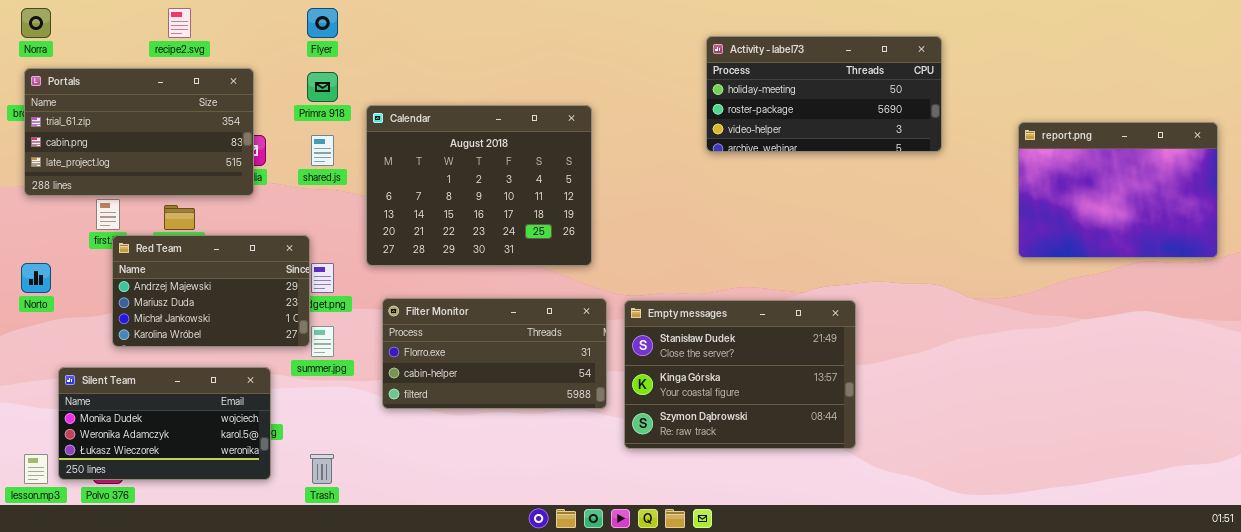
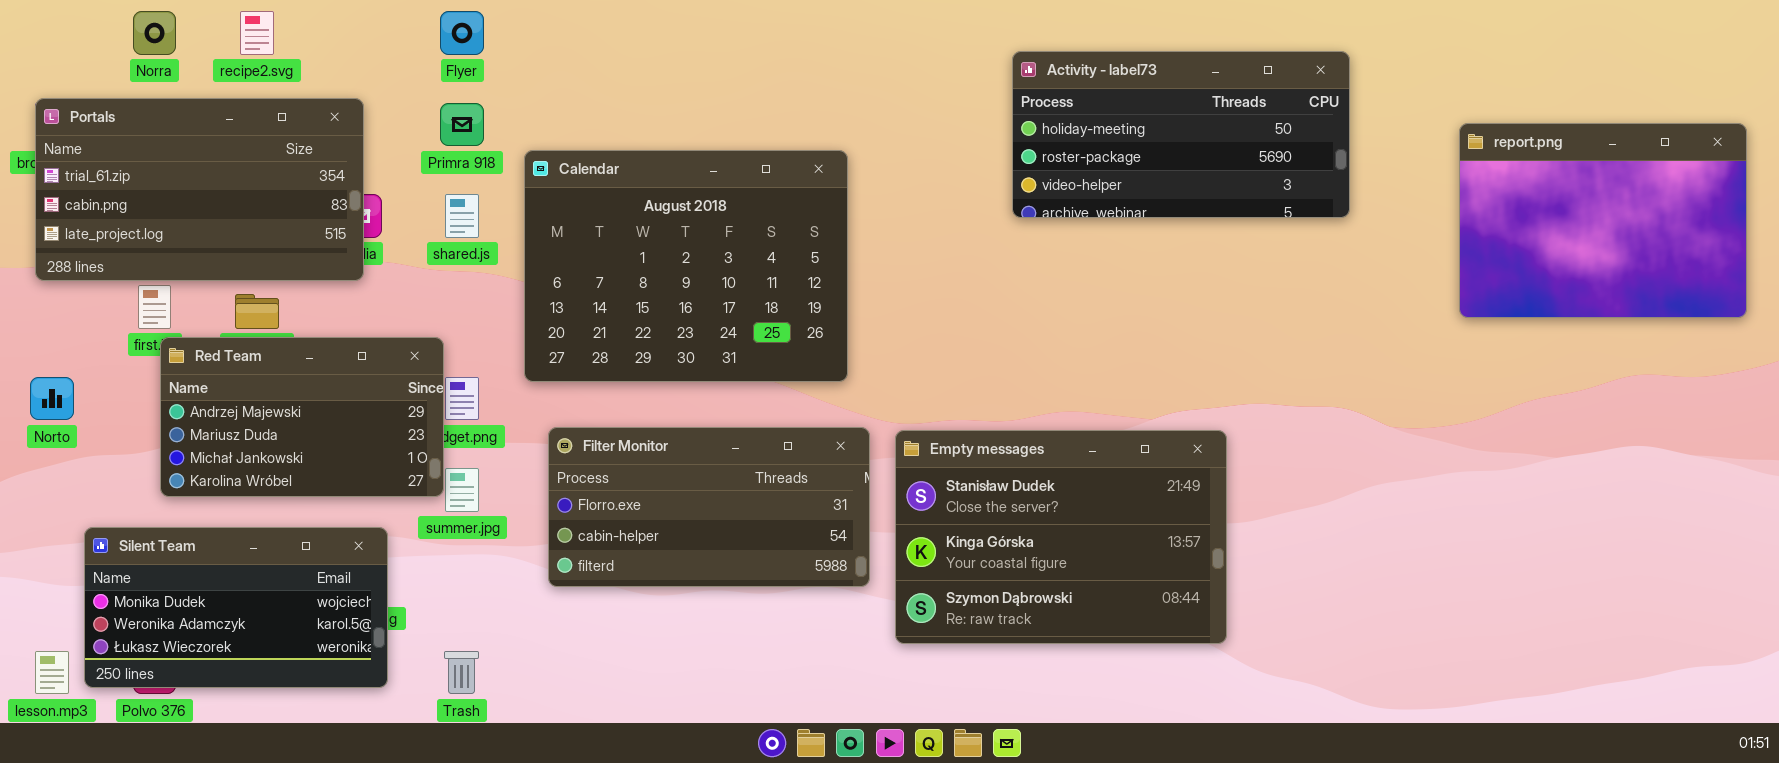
Norra: [21,8,51,38] -> [133,11,176,55], moved
report.png: [1018,122,1218,258] -> [1459,123,1747,318], moved

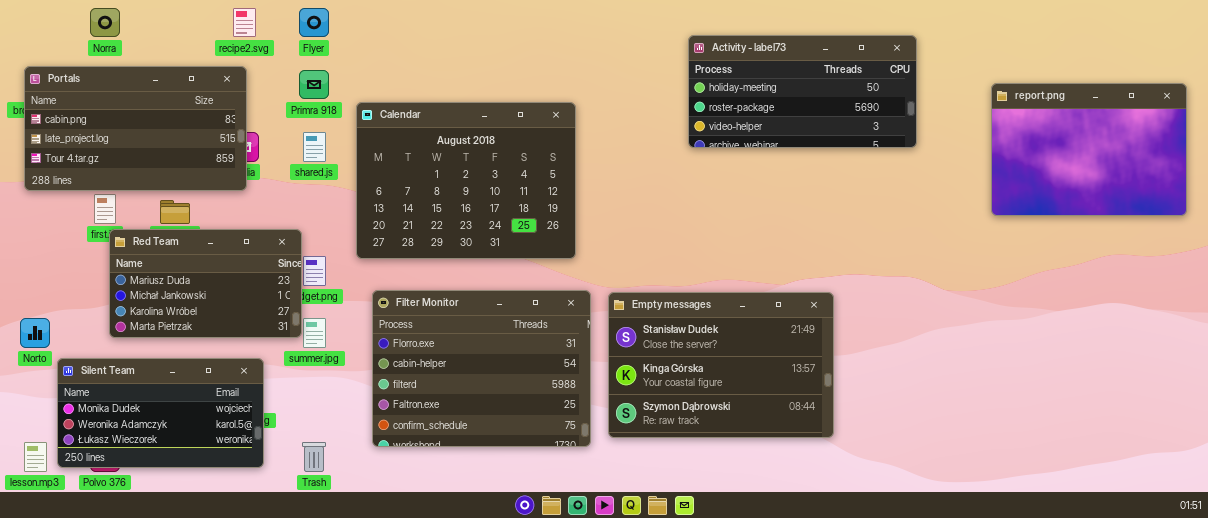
recipe2.svg: [240,11,274,55] -> [233,8,256,37], moved
Portals: [35,98,364,281] -> [24,66,247,191], scrolled down 1 row
Red Team: [160,337,444,497] -> [109,229,302,338], scrolled down 1 row
Norto: [30,377,74,420] -> [20,318,50,348], moved
Filter Monitor: [548,427,870,587] -> [372,290,591,447], resized

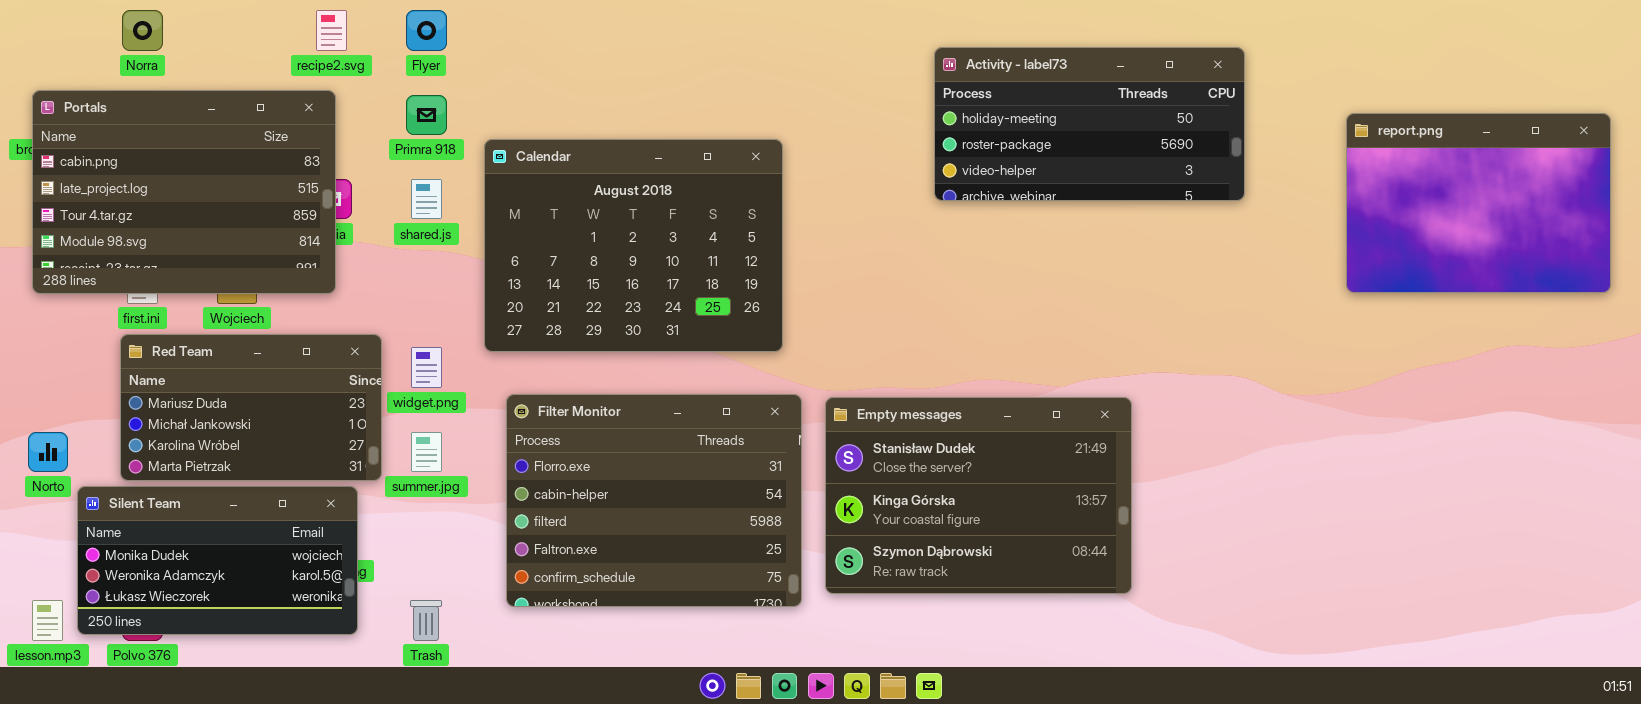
Portals: [24,66,247,191] -> [32,90,336,294], resized
Red Team: [109,229,302,338] -> [120,334,382,481], moved

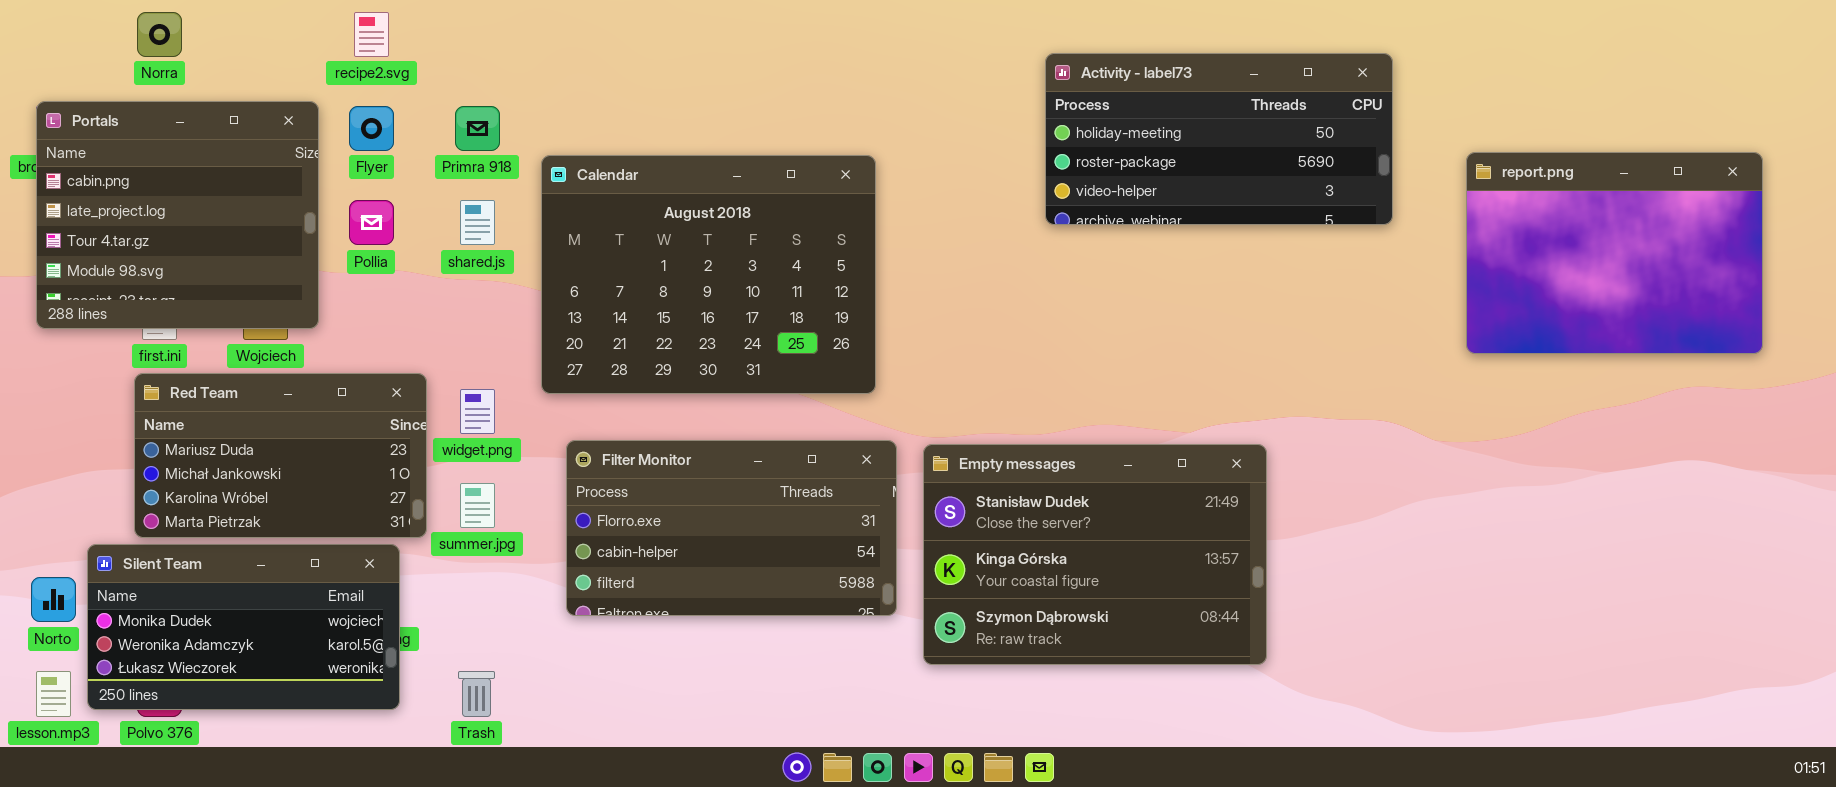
Flyer: [406,10,447,51] -> [349,106,394,151], moved
Portals: [32,90,336,294] -> [36,101,319,329], resized
report.png: [1346,113,1611,293] -> [1466,152,1763,354], moved
Filter Monitor: [506,394,802,607] -> [566,440,897,616], resized
Norto: [28,432,68,472] -> [31,577,76,622], moved

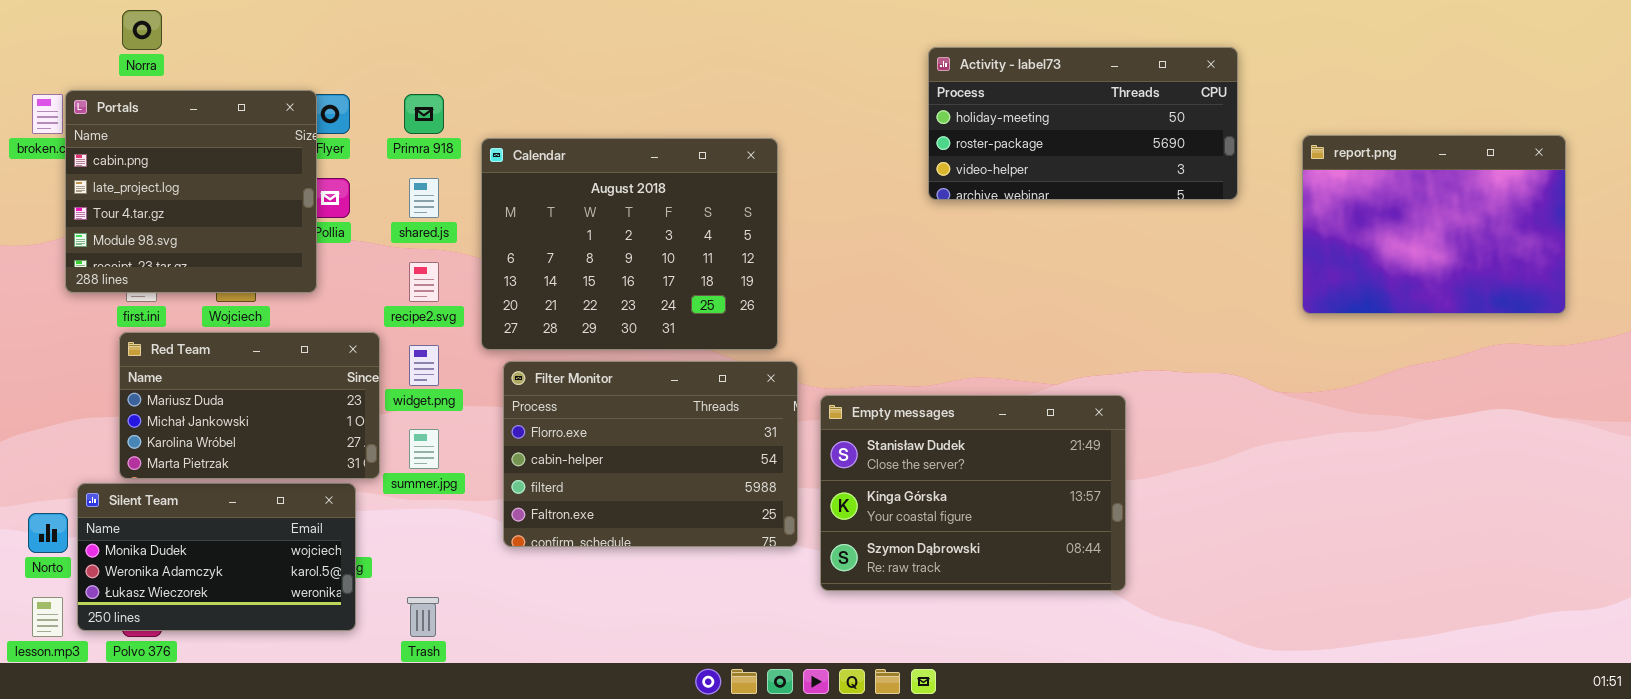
recipe2.svg: [354,12,389,57] -> [409,262,439,302], moved
Portals: [36,101,319,329] -> [65,90,317,293], moved
Filter Monitor: [566,440,897,616] -> [503,361,798,547], resized

